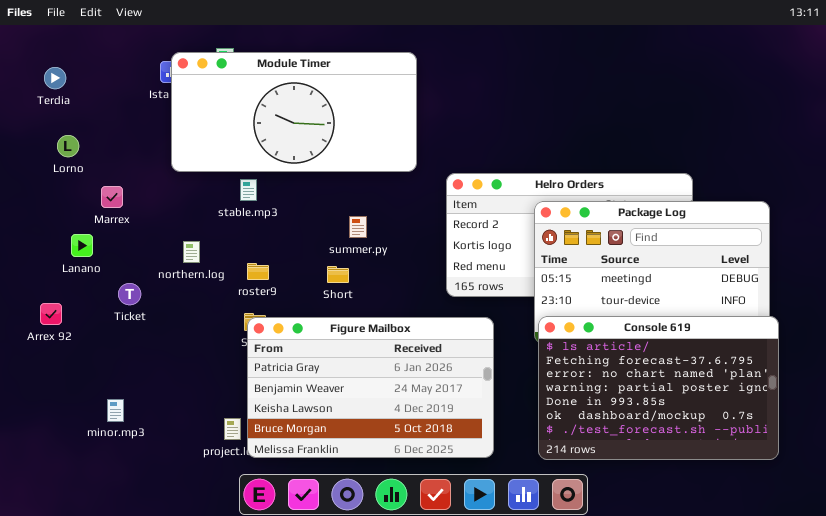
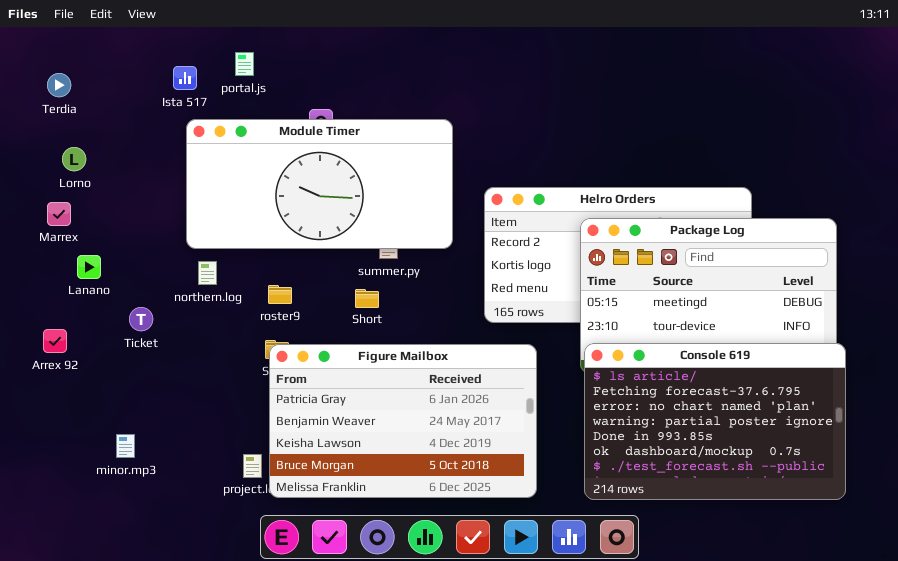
Module Timer: [171,52,417,172] -> [186,119,453,249], moved
Marrex: [101,186,123,208] -> [47,202,71,226], moved

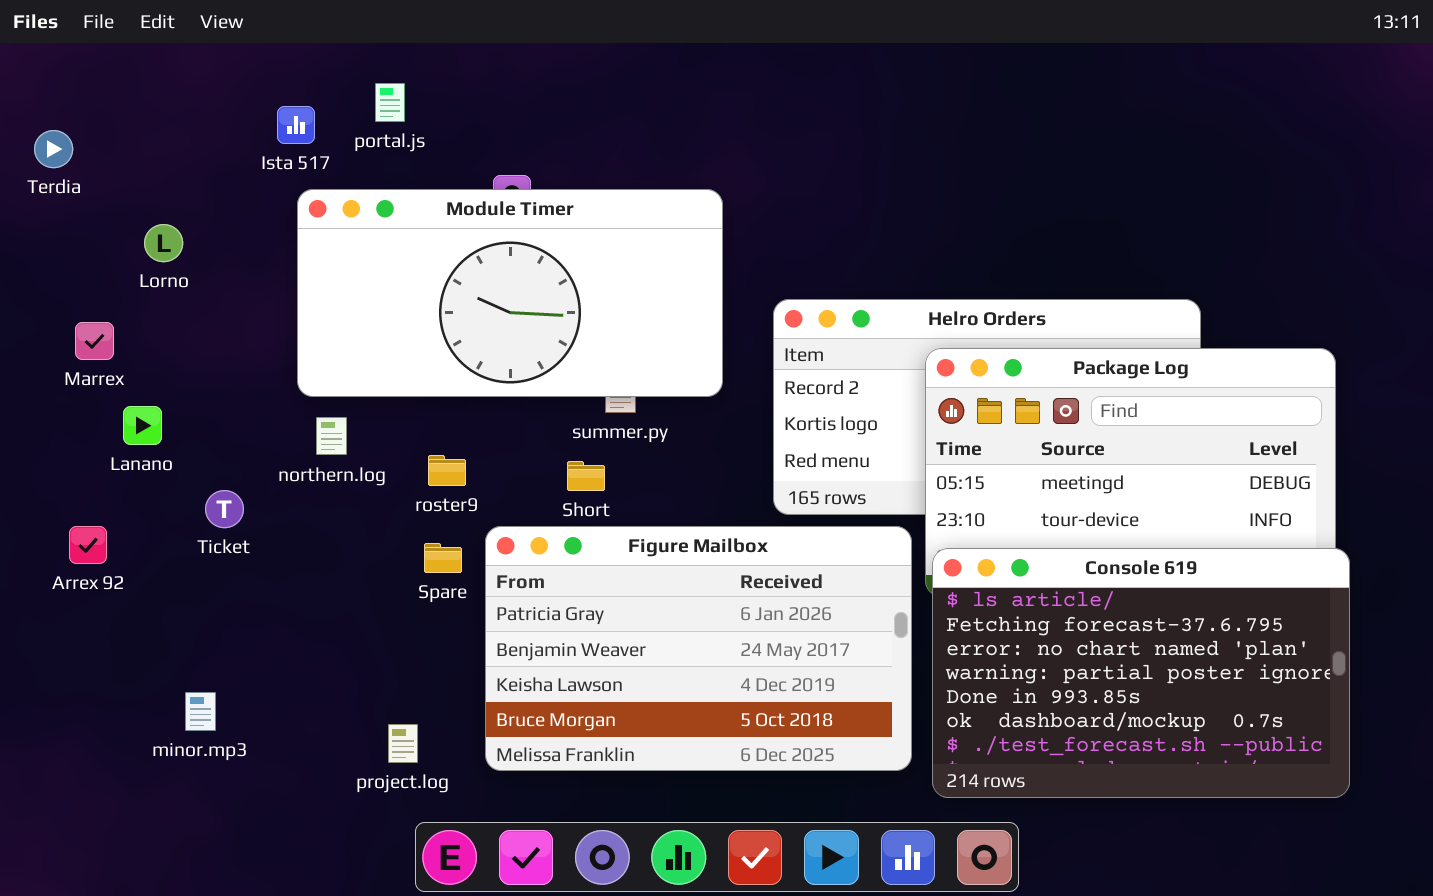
Terdia: [47,73,71,97] -> [34,130,73,168], moved
Lorno: [62,147,86,171] -> [144,224,183,262], moved
Figure Mailbox: [269,344,537,498] -> [485,526,912,771], moved

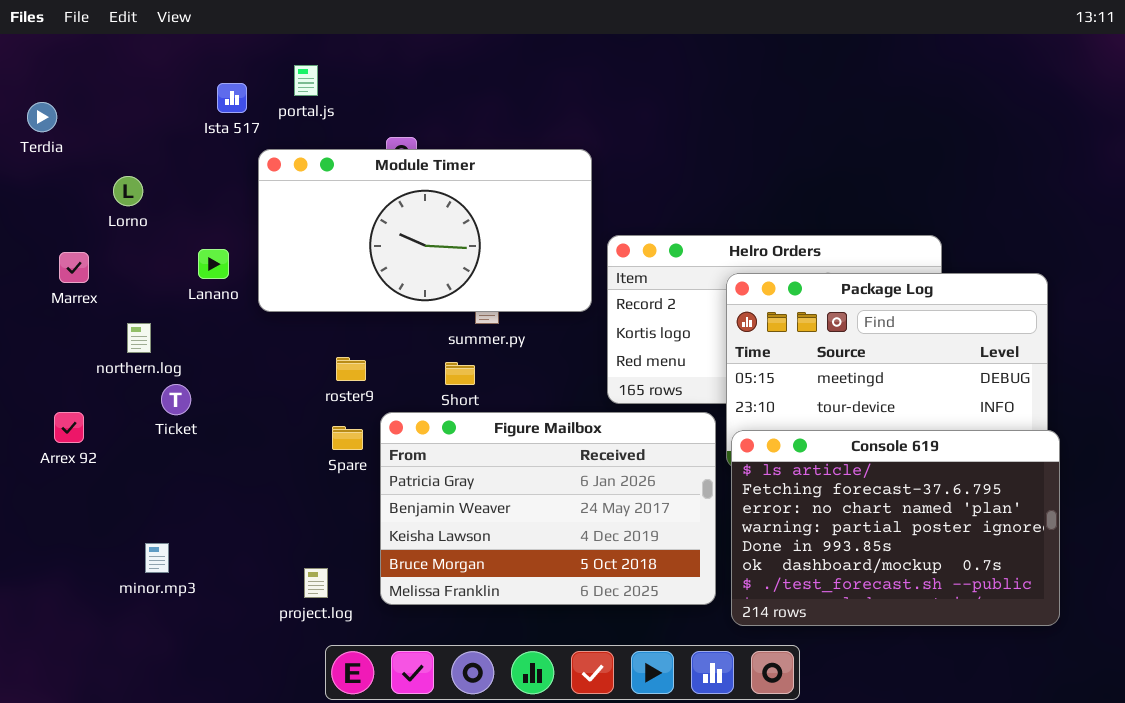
Module Timer: [297,189,723,397] -> [258,149,592,312], moved
Lanano: [123,406,162,445] -> [198,249,229,279], moved
northern.log: [316,417,347,455] -> [127,323,151,353], moved

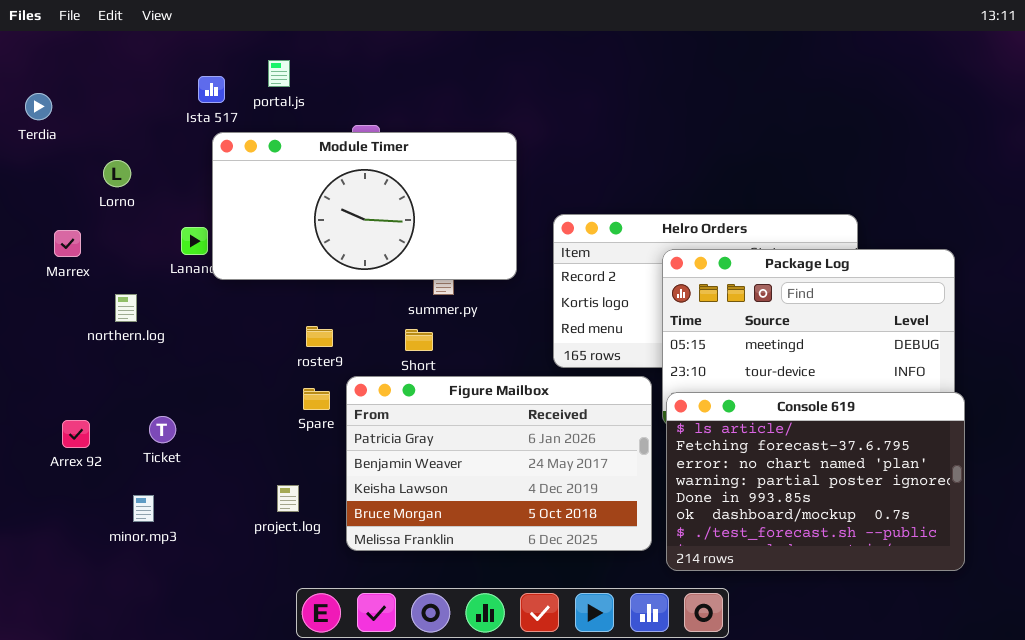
Module Timer: [258,149,592,312] -> [212,132,517,280], moved
Ticket: [161,384,191,415] -> [149,416,176,443], moved
Arrex 92: [54,412,84,443] -> [62,420,90,448], moved
project.log: [304,568,328,598] -> [277,485,299,512], moved

